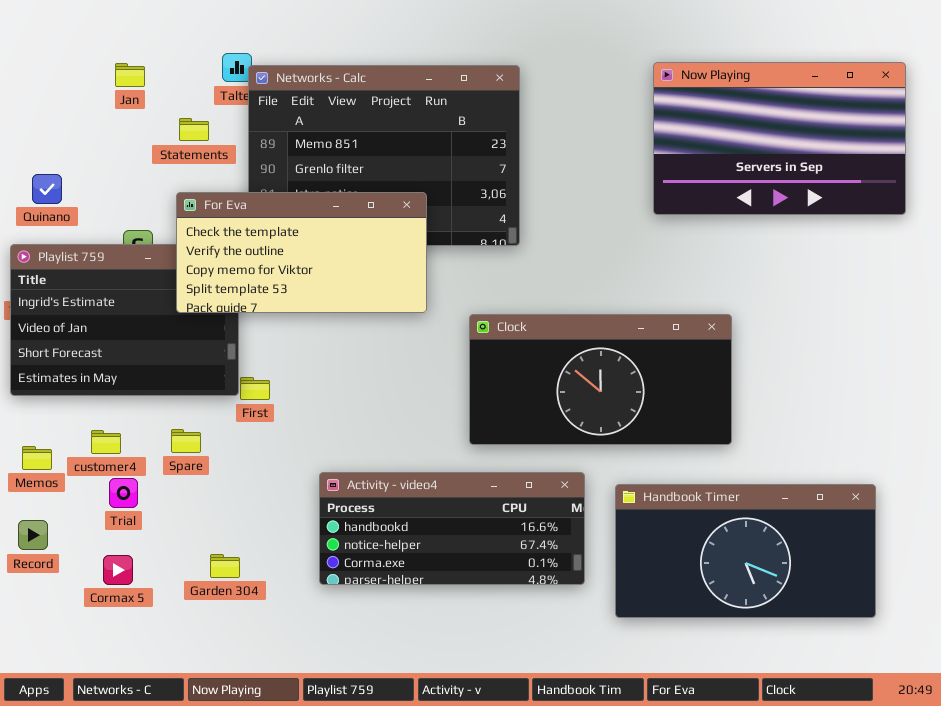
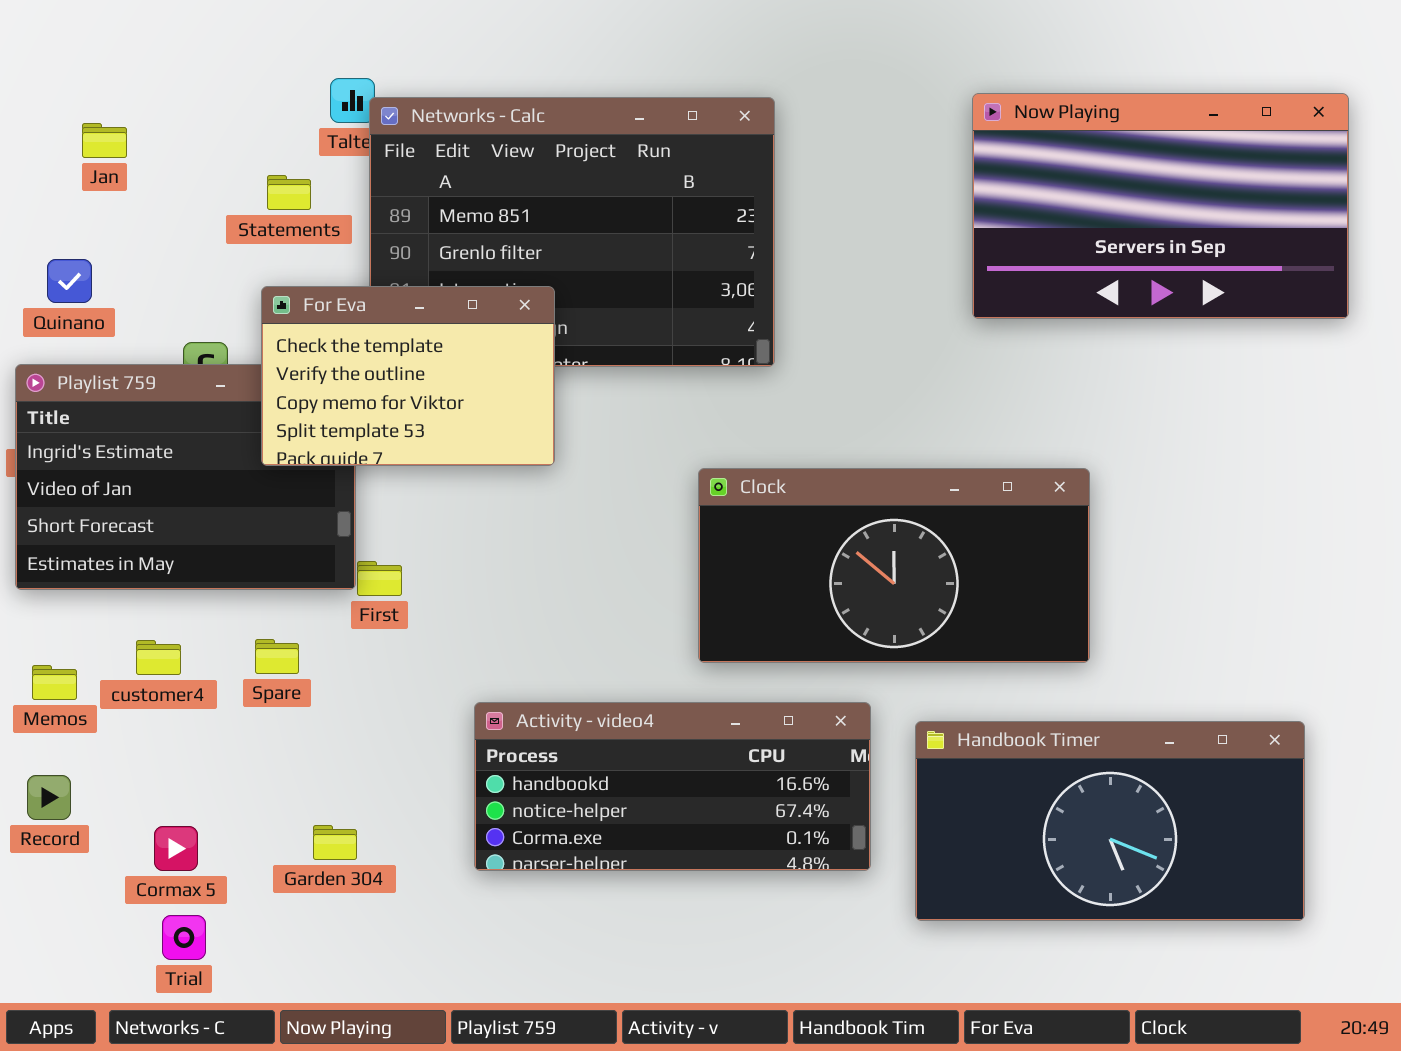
Jan: [115,63,145,87] -> [82,123,127,158], moved
For Eva: [176,192,427,313] -> [261,286,555,466], resized
Trial: [109,478,138,508] -> [162,915,206,960], moved

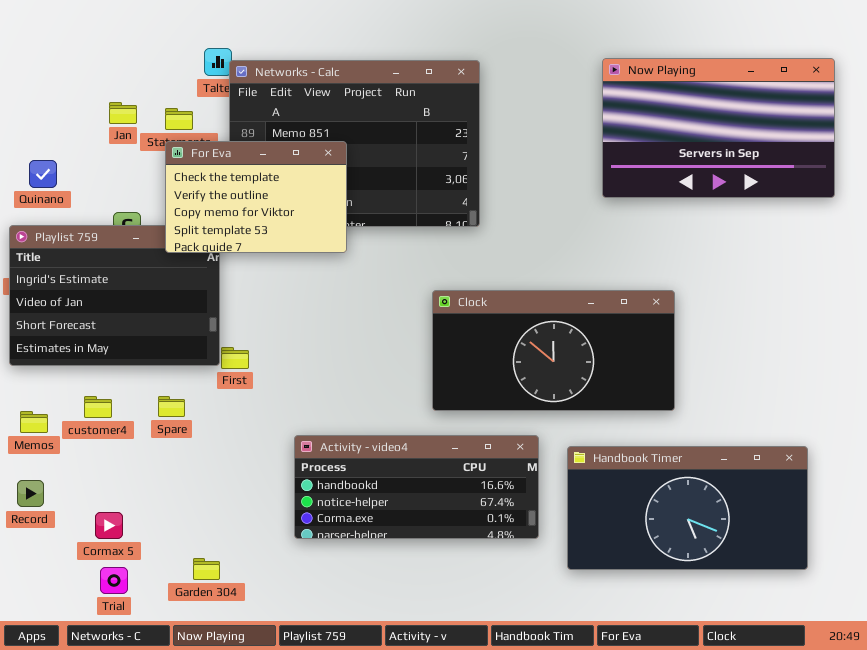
Jan: [82,123,127,158] -> [109,102,137,124], moved
For Eva: [261,286,555,466] -> [165,141,347,253], moved
Garden 304: [313,825,357,860] -> [193,558,220,580], moved

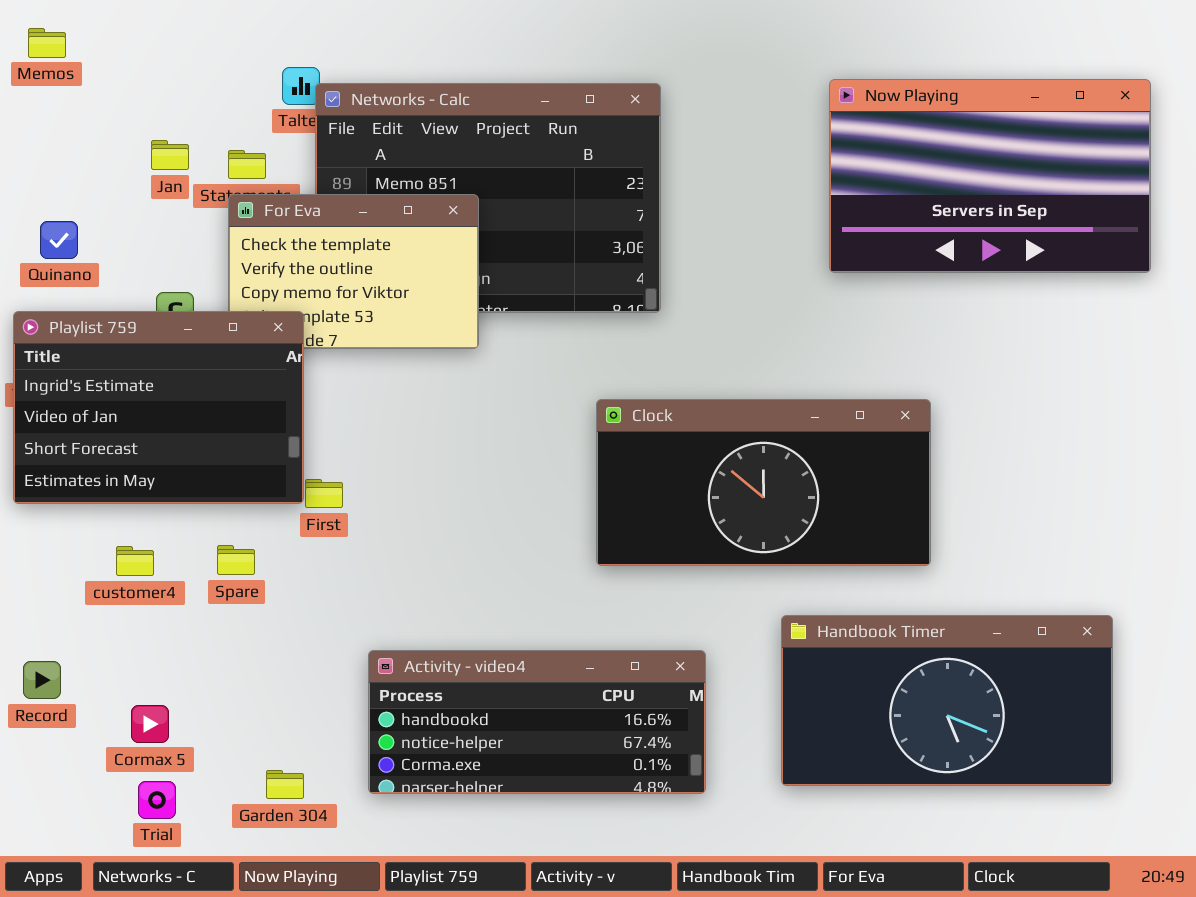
Playlist 759: [9,225,220,366] -> [13,311,304,504], raised
Memos: [20,411,48,433] -> [28,28,66,58], moved
Activity - video4: [294,435,539,539] -> [368,650,706,794], moved

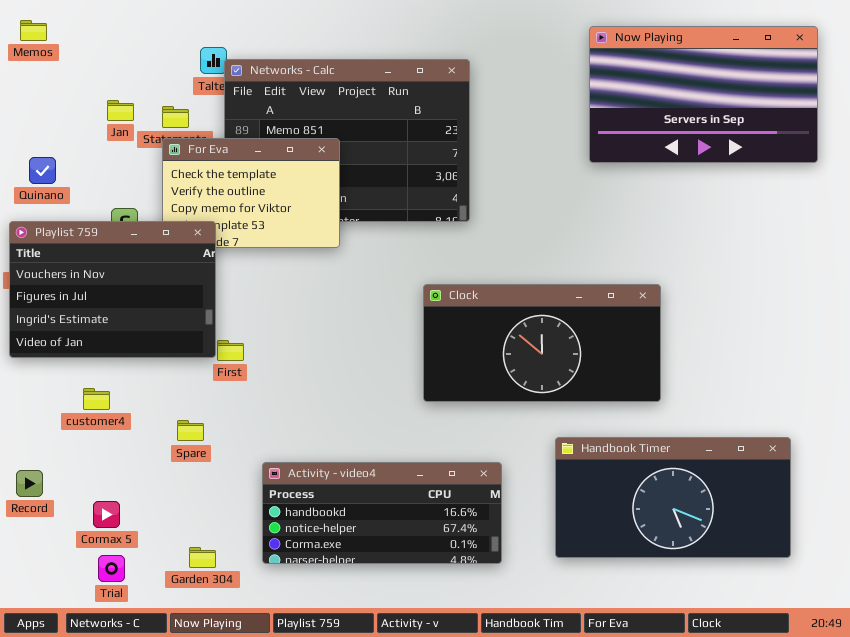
Now Playing: [829,79,1151,273] -> [589,26,818,163], moved
Playlist 759: [13,311,304,504] -> [9,221,216,358], scrolled up 2 rows
Spare: [217,545,255,575] -> [177,420,204,441], moved

